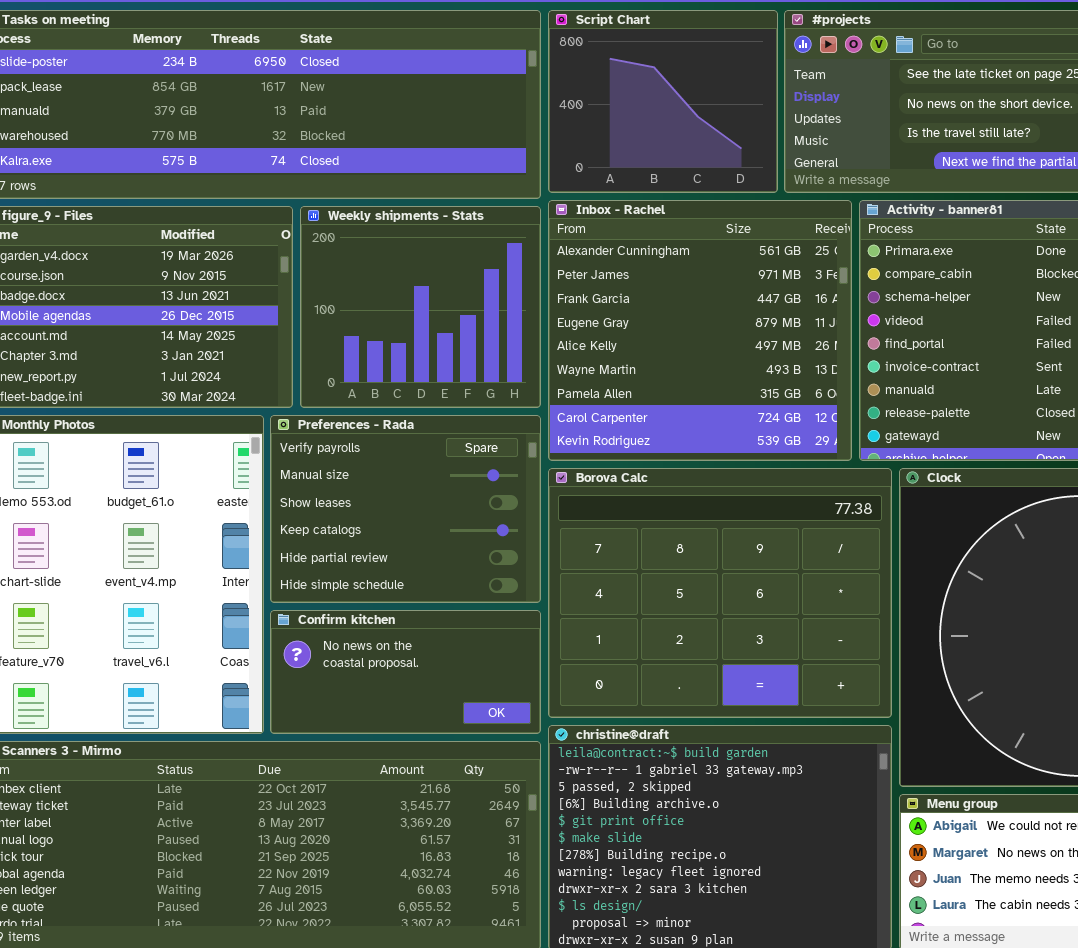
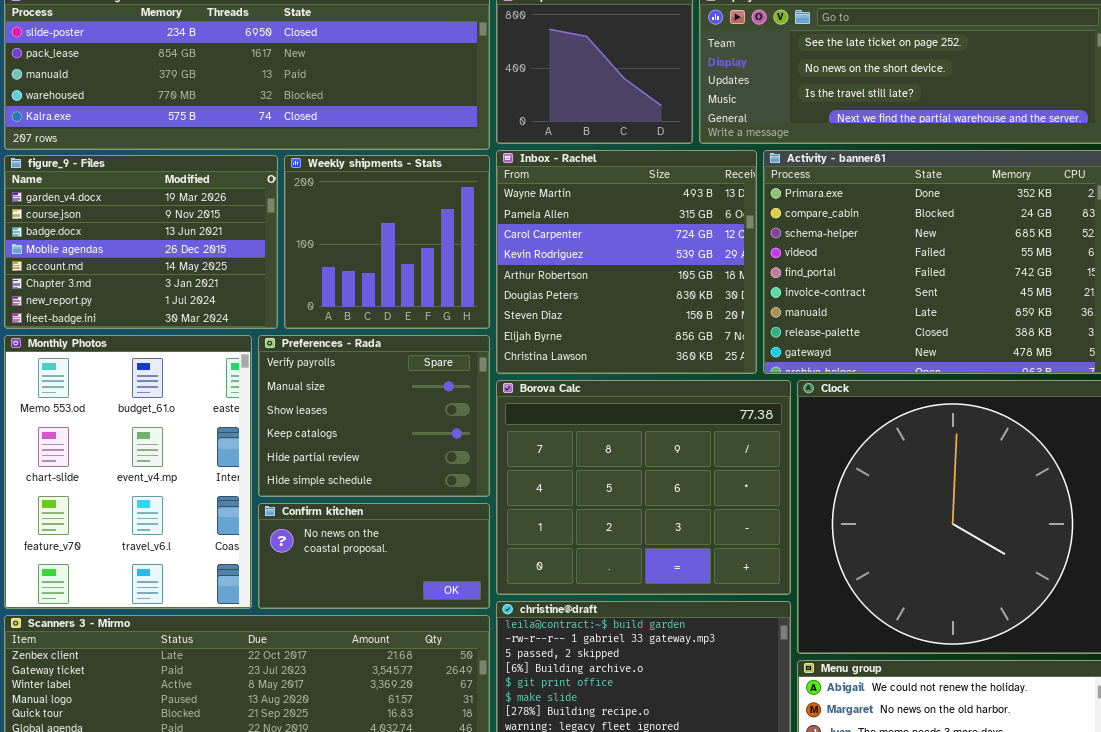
Inbox - Rachel: [548,200,852,461] -> [496,150,757,374], scrolled down 5 rows

